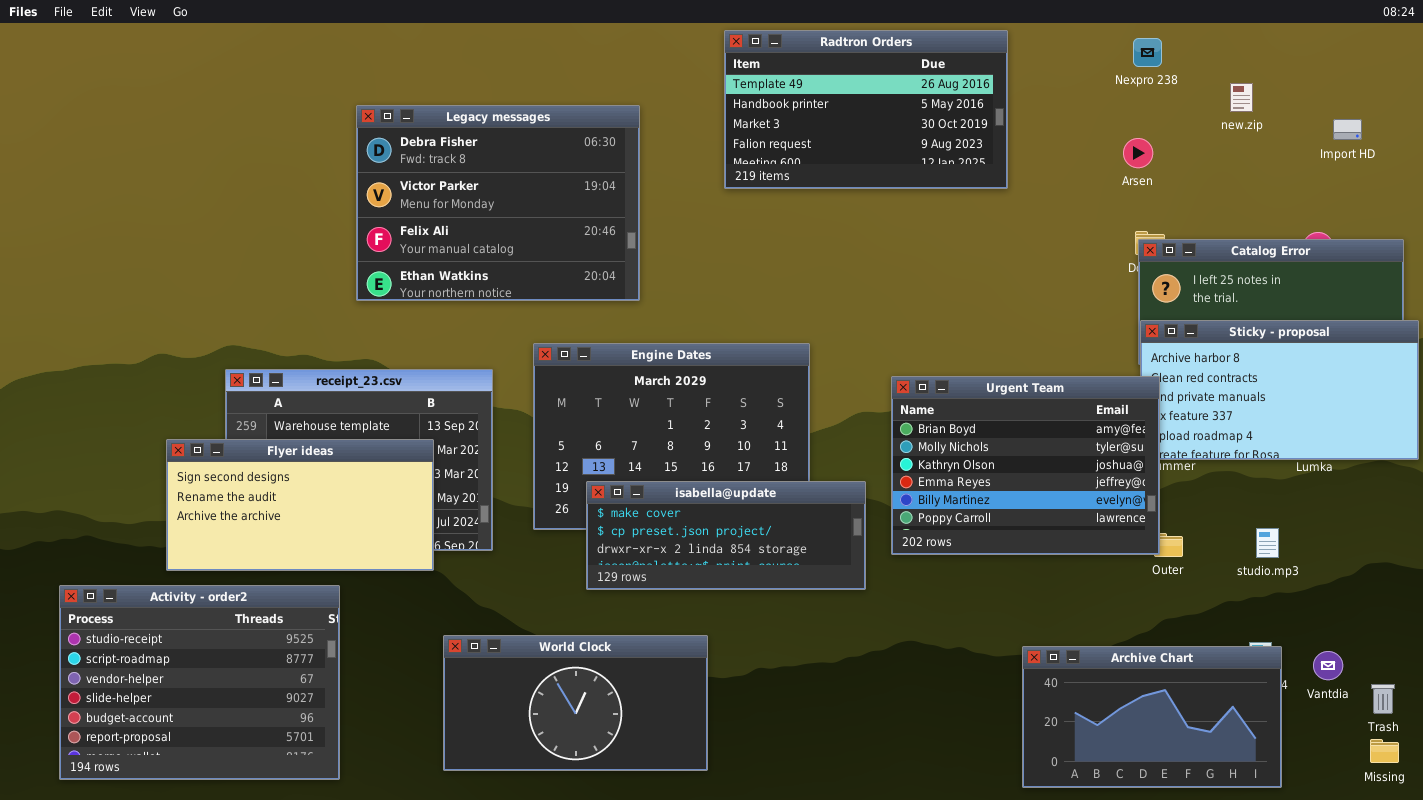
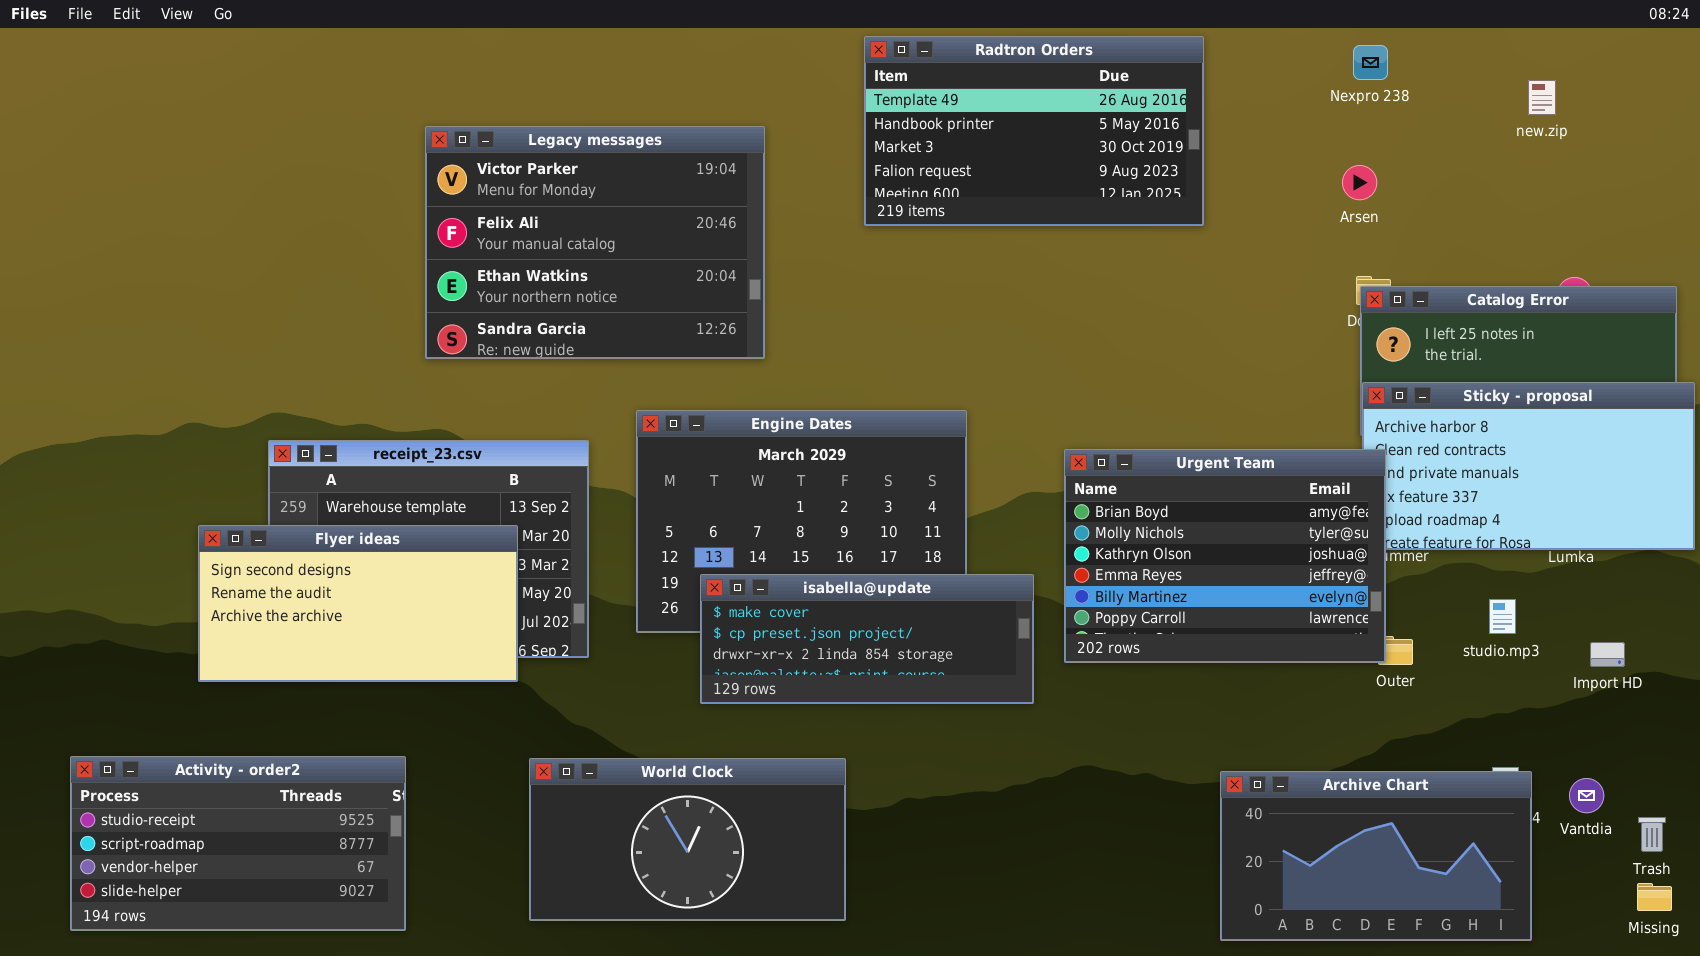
new.zip: [1230,83,1253,112] -> [1528,80,1556,115], moved
Legacy messages: [356,105,640,301] -> [425,126,765,359], scrolled down 1 row
Import HD: [1333,119,1362,140] -> [1590,642,1625,667], moved
studio.mp3: [1256,528,1279,558] -> [1489,599,1516,634], moved
Activity - order2: [59,585,340,780] -> [70,756,406,931], resized

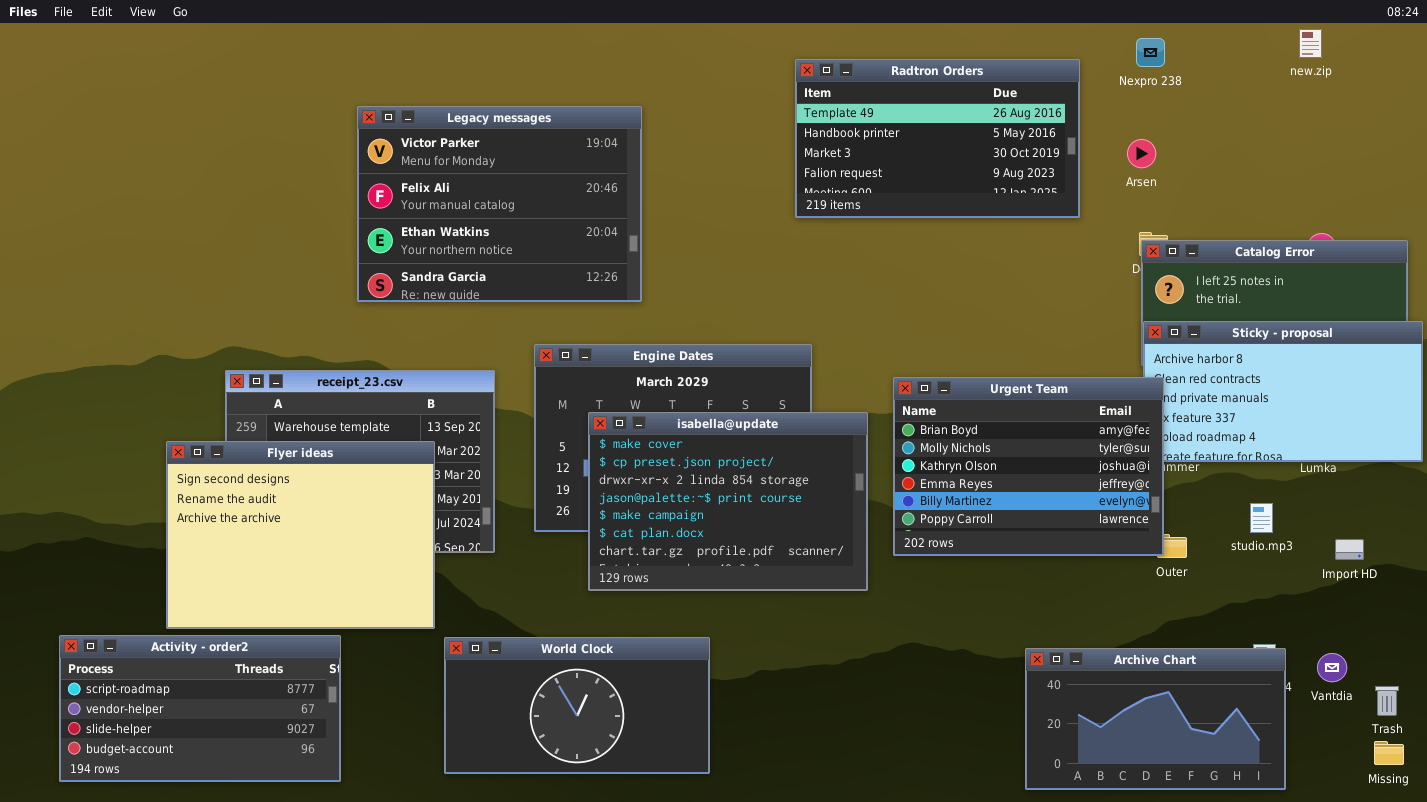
Radtron Orders: [864,36,1204,226] -> [795,59,1080,218], moved
new.zip: [1528,80,1556,115] -> [1299,29,1322,58], moved
Flyer ideas: [198,525,518,682] -> [166,441,435,629], resized
isabella@update: [700,574,1034,704] -> [588,412,868,591], resized
Activity - order2: [70,756,406,931] -> [59,635,341,782], scrolled down 1 row

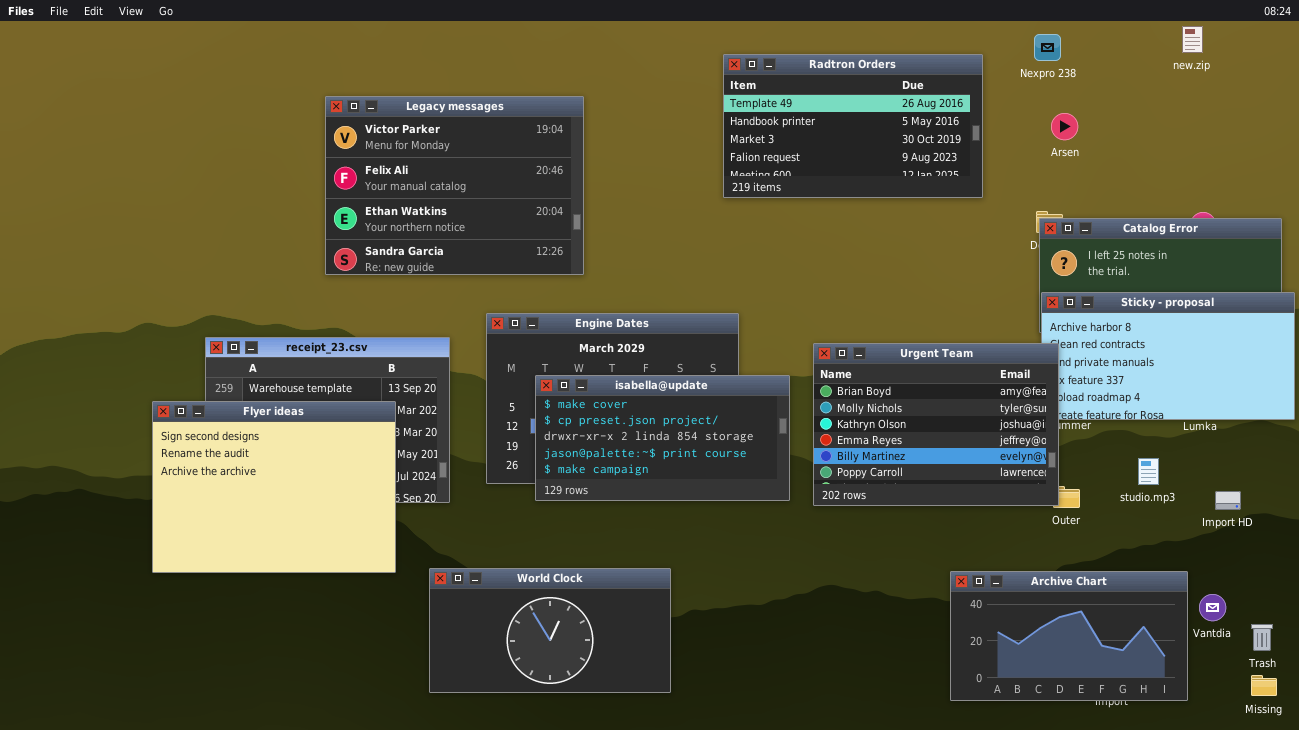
Arsen: [1127,139,1156,168] -> [1051,113,1078,140], moved
isabella@update: [588,412,868,591] -> [535,375,790,501], resized
Activity - order2: [59,635,341,782] -> none, closed
World Clock: [444,637,710,774] -> [429,568,671,693], moved
Archive Chart: [1025,648,1286,790] -> [950,571,1188,701], moved

